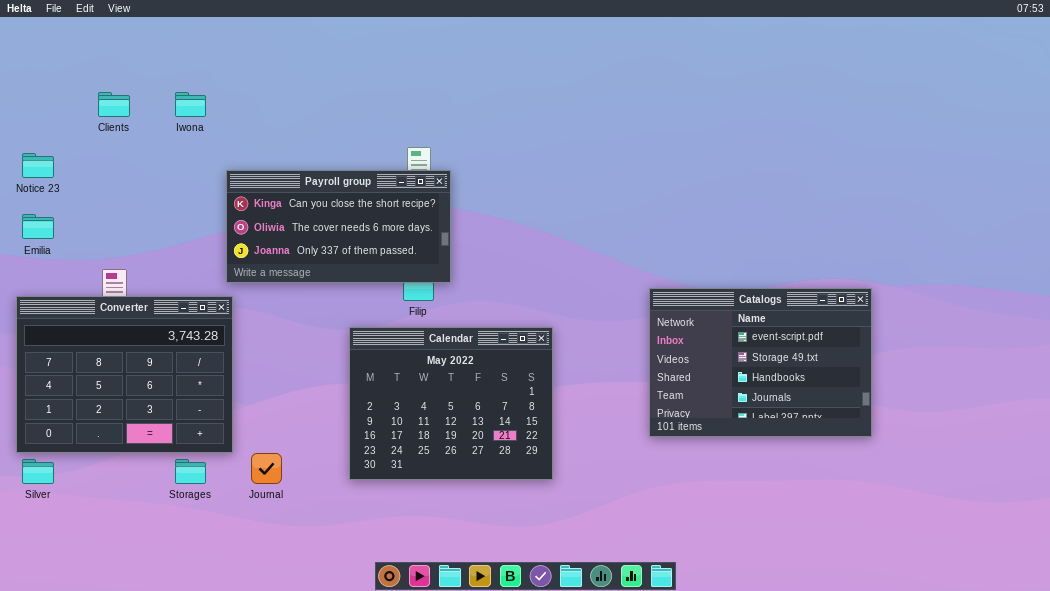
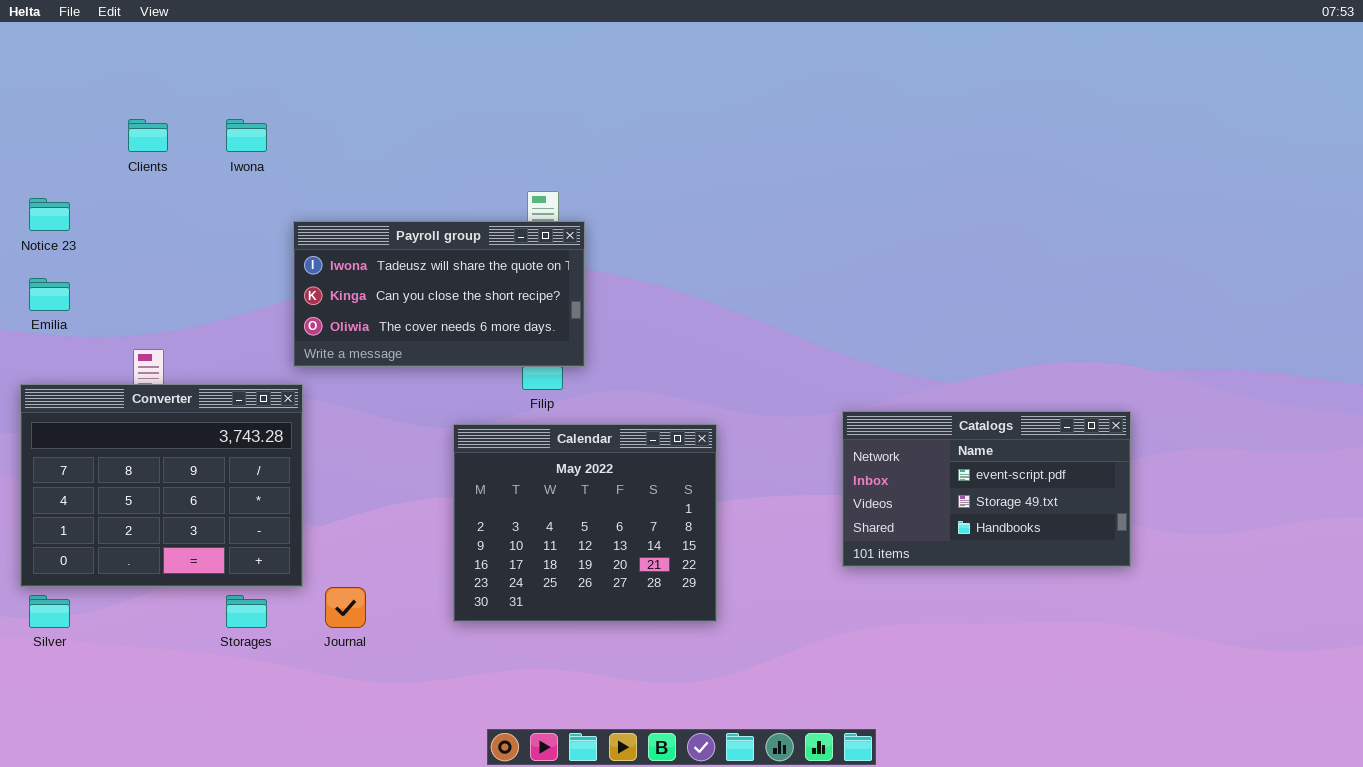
Payroll group: [226,170,451,283] -> [293,221,585,367], scrolled up 1 row
Catalogs: [649,288,872,437] -> [842,411,1131,567], resized

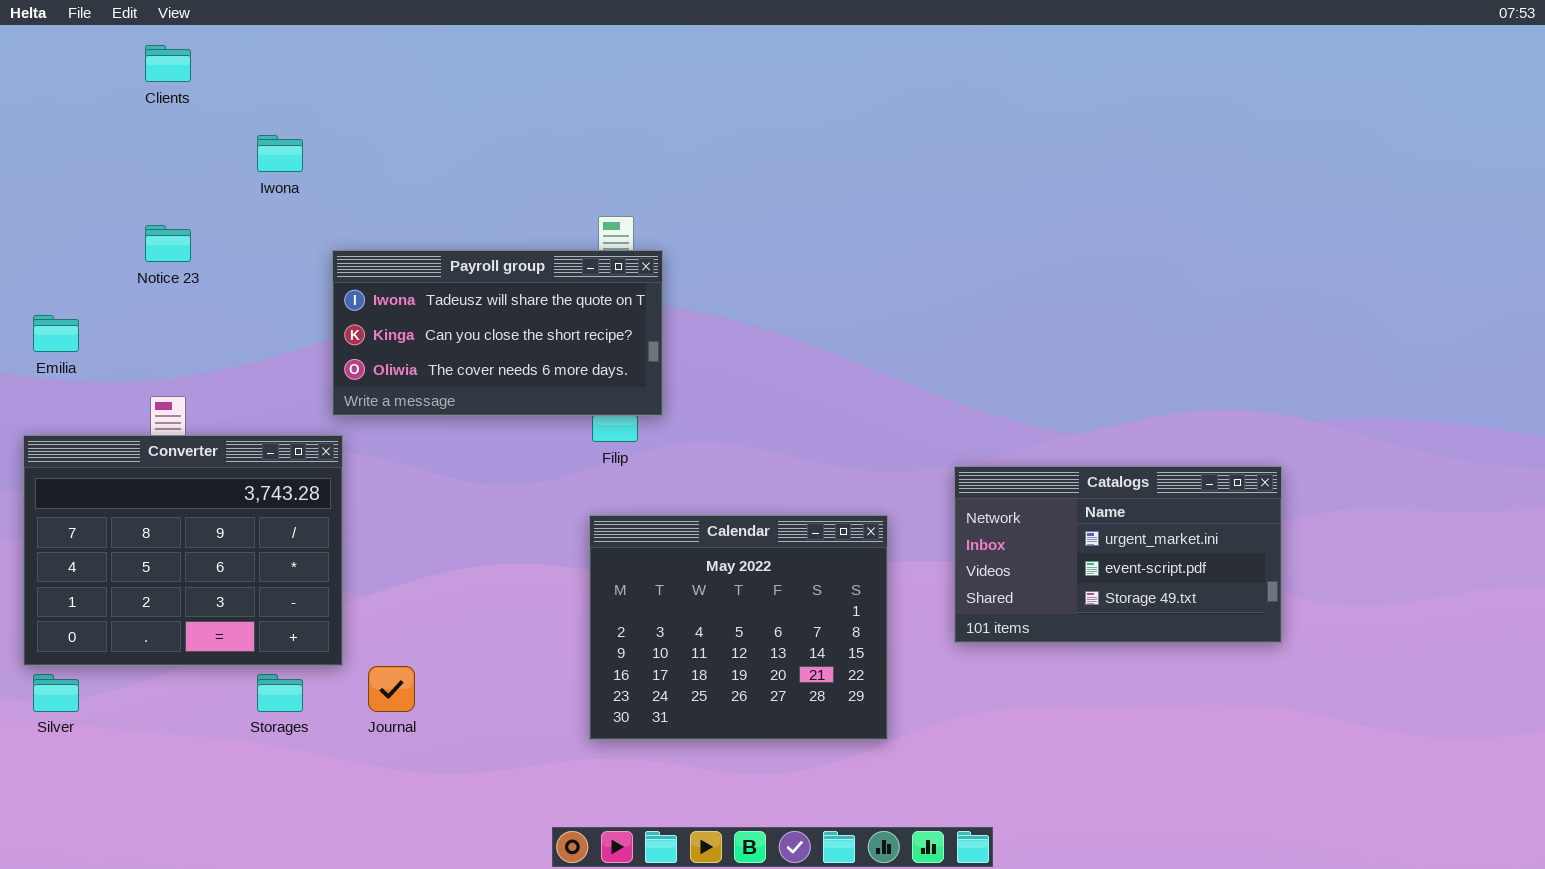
Clients: [128,119,168,152] -> [145,45,191,82], moved
Notice 23: [29,198,70,231] -> [145,225,191,262], moved
Catalogs: [842,411,1131,567] -> [954,466,1282,643], scrolled up 1 row
Calendar: [453,424,717,622] -> [589,515,888,740], moved

